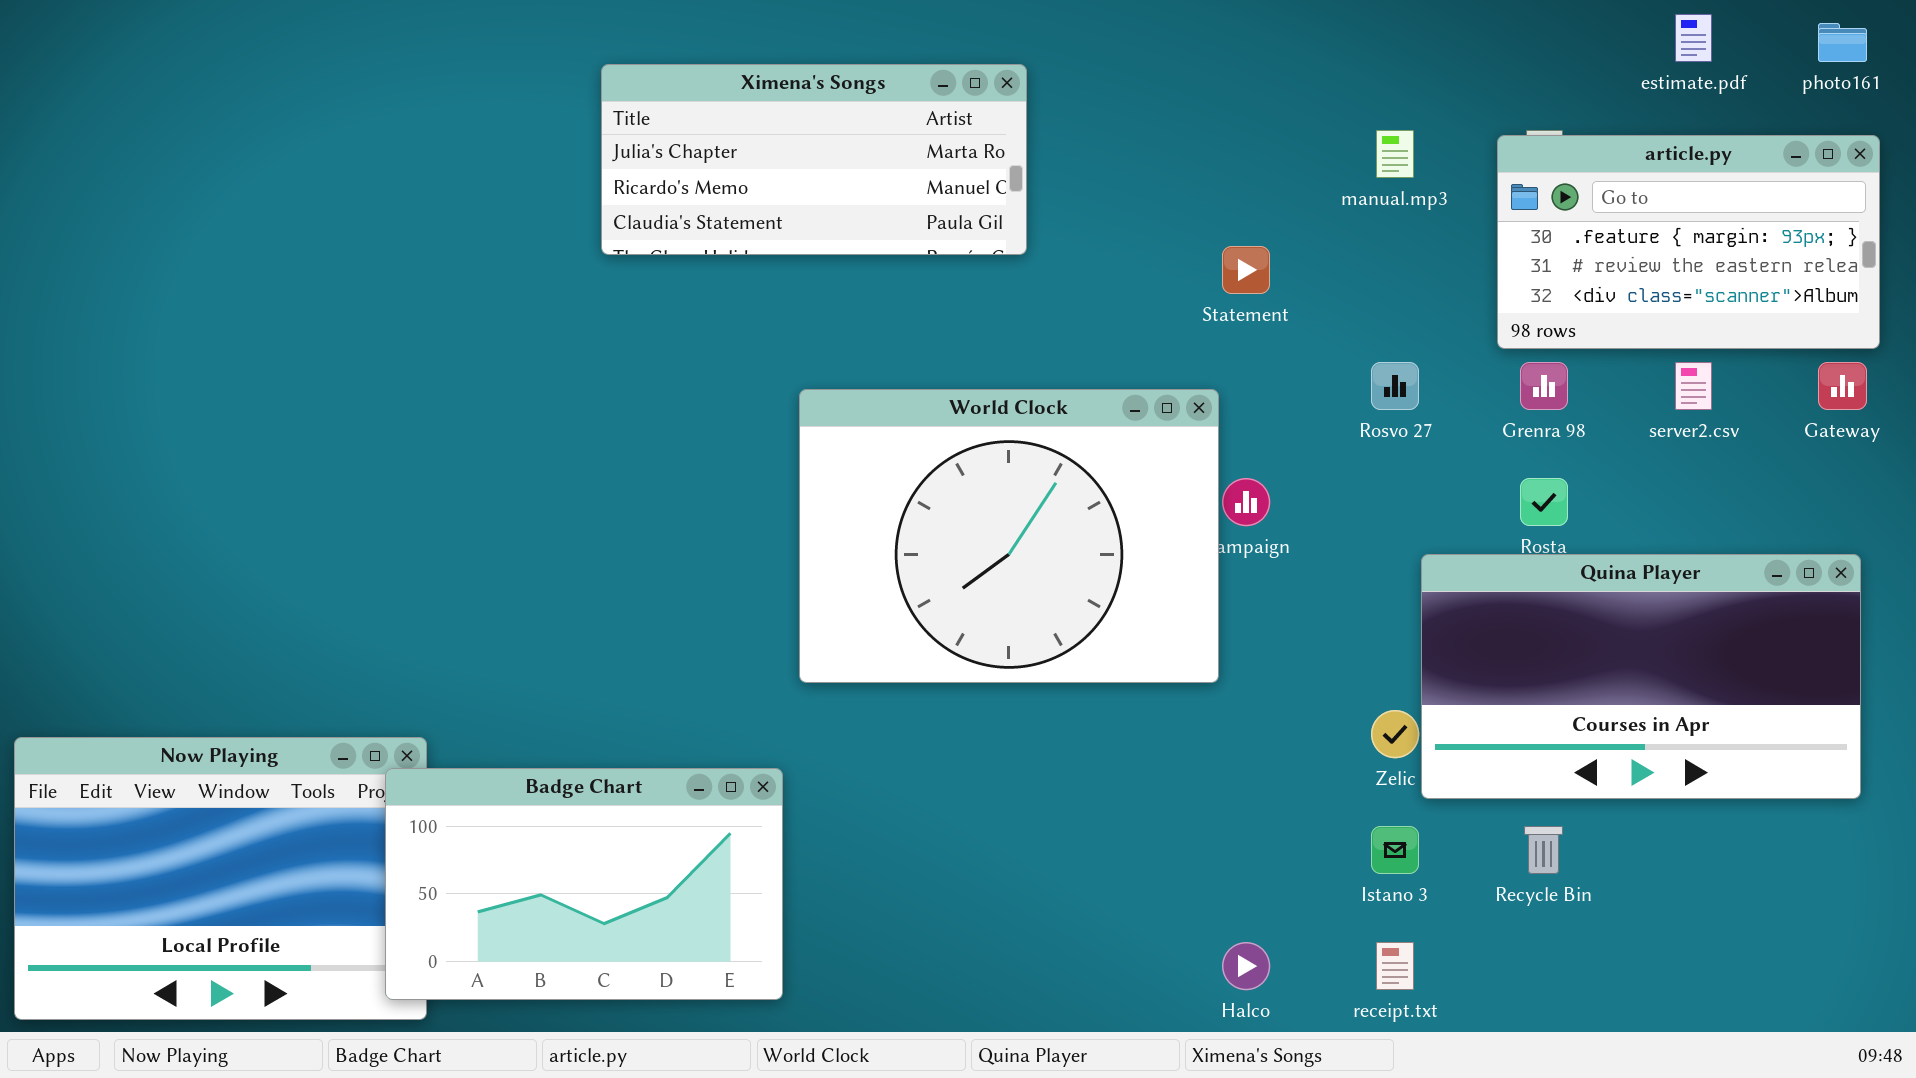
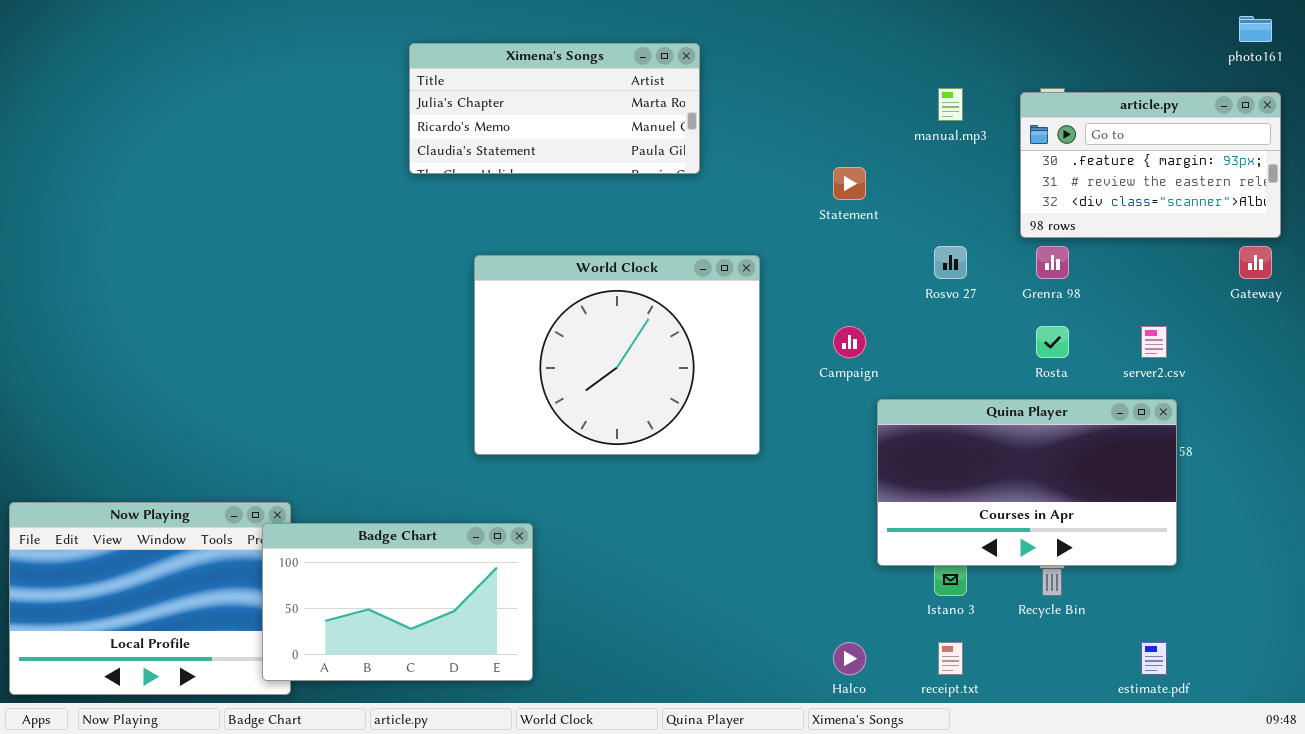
estimate.pdf: [1675,14,1712,62] -> [1141,642,1167,675], moved
server2.csv: [1675,362,1712,410] -> [1141,326,1167,358], moved
World Clock: [799,389,1219,683] -> [474,255,760,455], moved
Quina Player: [1421,554,1861,799] -> [877,399,1177,566], moved

